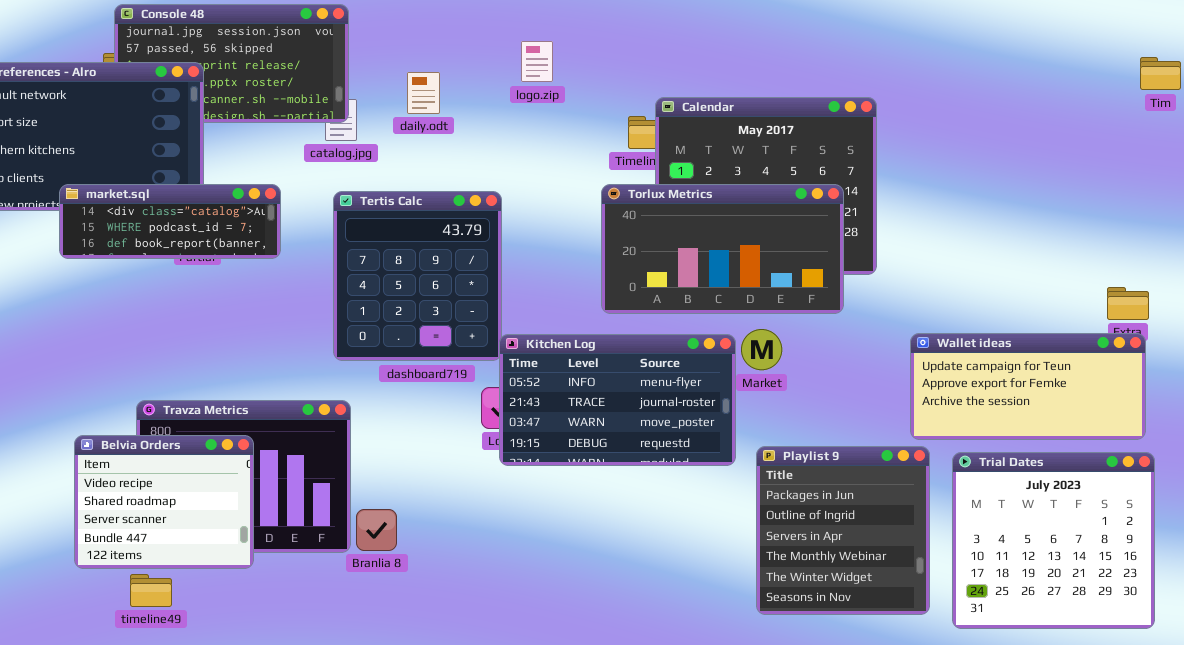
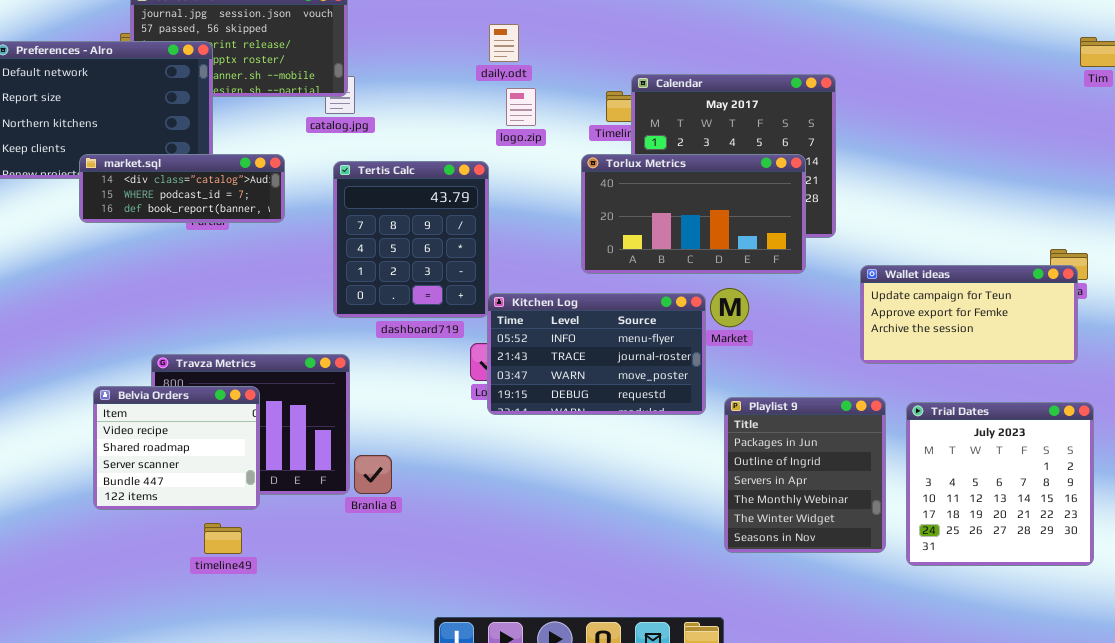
logo.zip: [521,41,553,82] -> [506,88,536,126], moved
daily.odt: [407,72,440,114] -> [489,24,519,62], moved
Wallet ideas: [910,333,1146,440] -> [860,265,1078,364], moved
timeline49: [130,574,172,607] -> [204,523,242,554], moved

